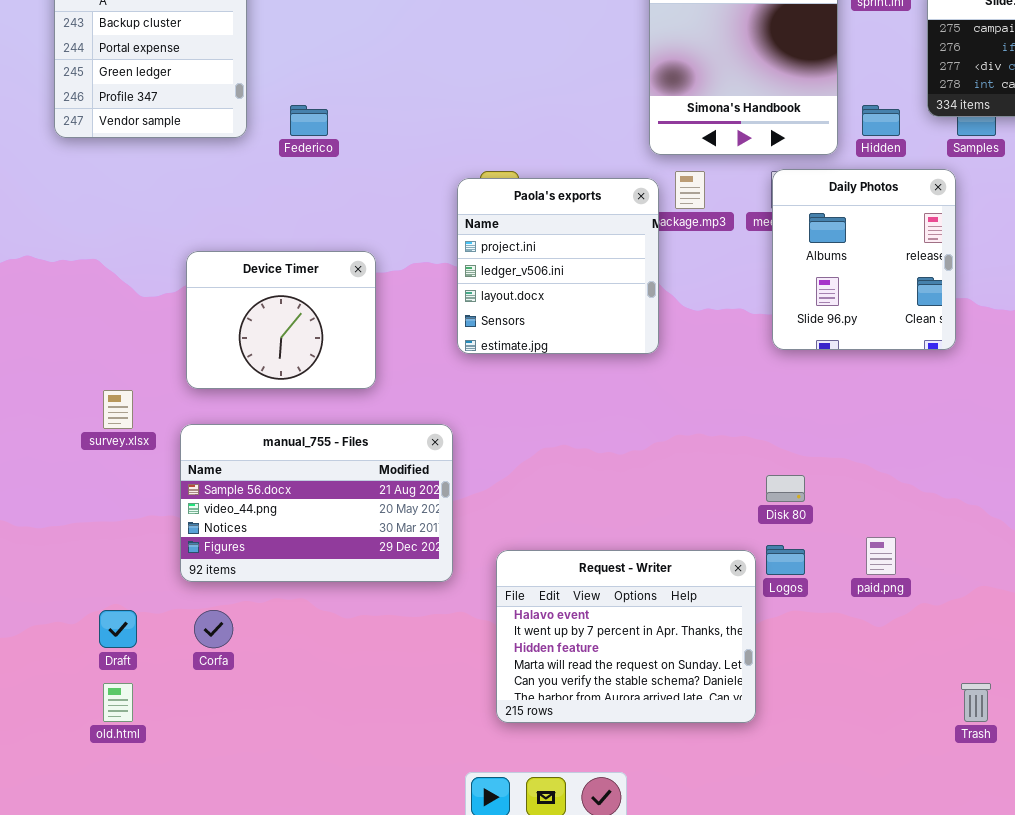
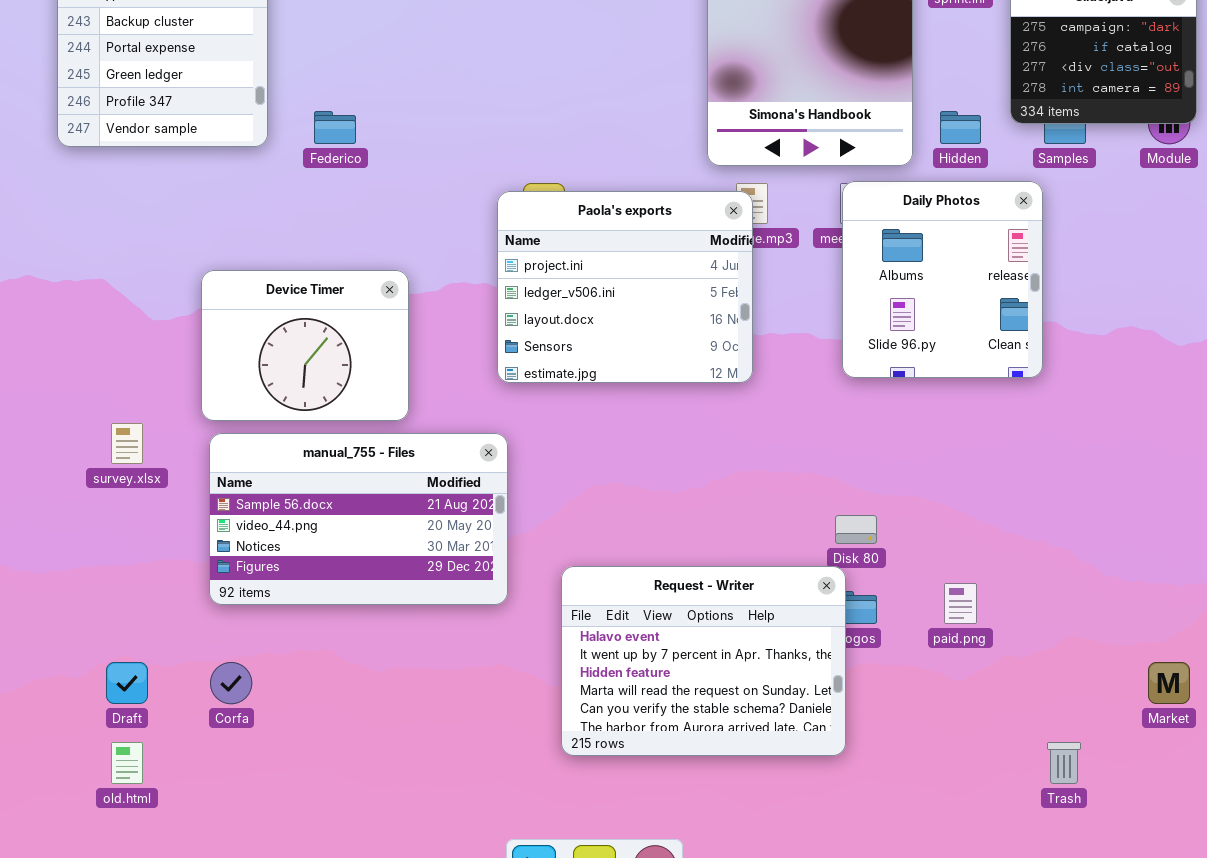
Paola's exports: [457,178,659,354] -> [497,191,753,383], resized
manual_755 - Files: [180,424,453,582] -> [209,433,508,605], moved
Request - Writer: [496,550,756,723] -> [561,566,846,756], moved

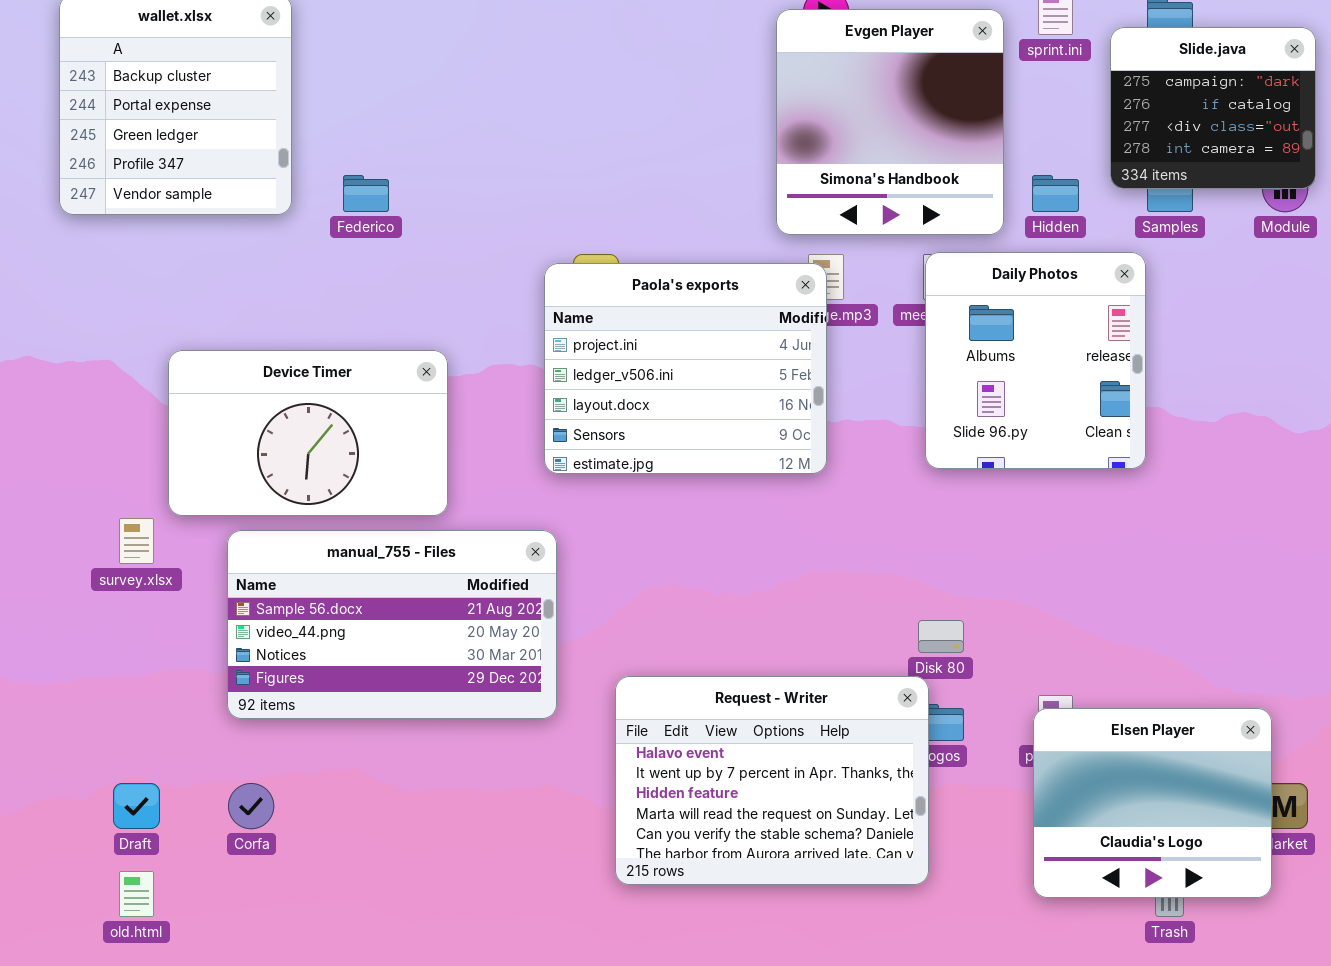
Device Timer: [201,270,409,421] -> [168,350,448,516], resized
Elsen Player: none -> [1033,708,1272,898], opened

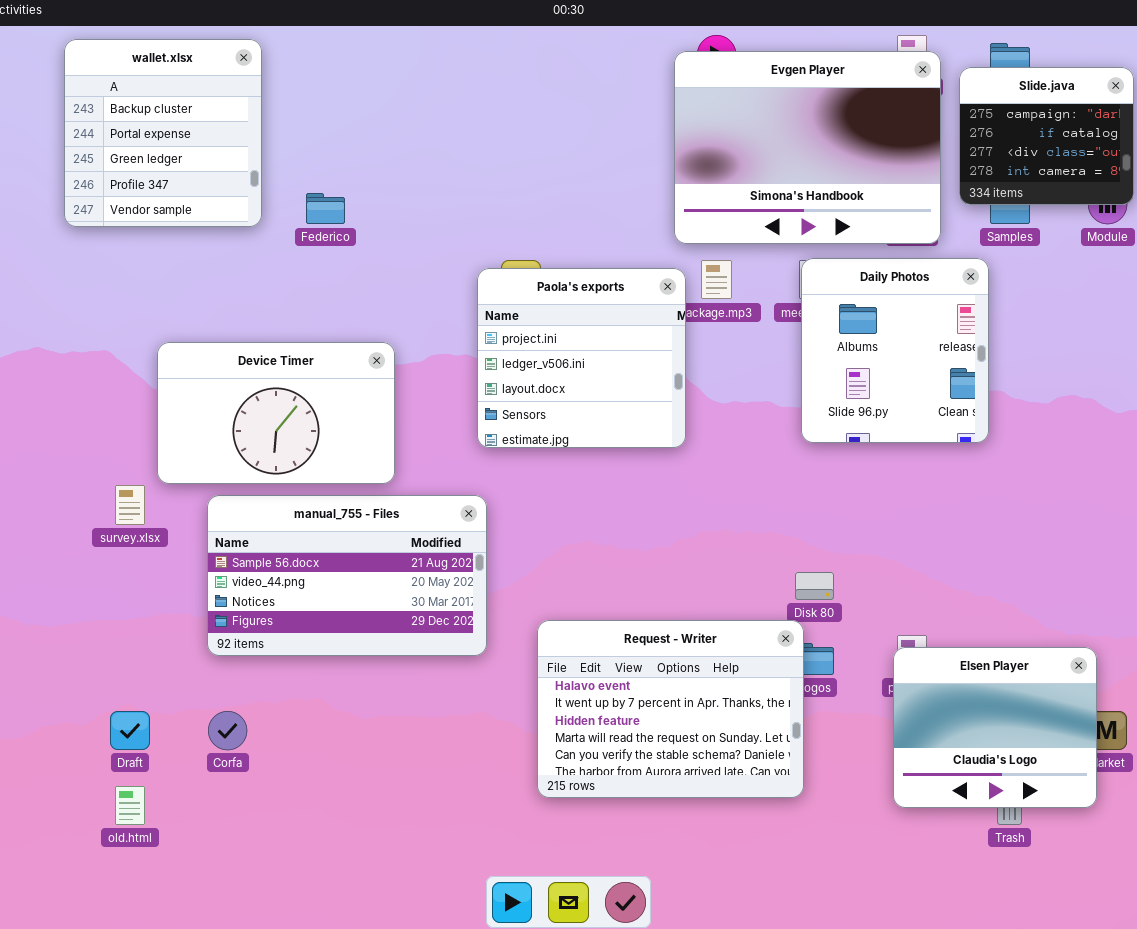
Evgen Player: [776,9,1004,235] -> [674,51,941,244], resized
Paola's exports: [544,263,827,474] -> [477,268,686,448], resized

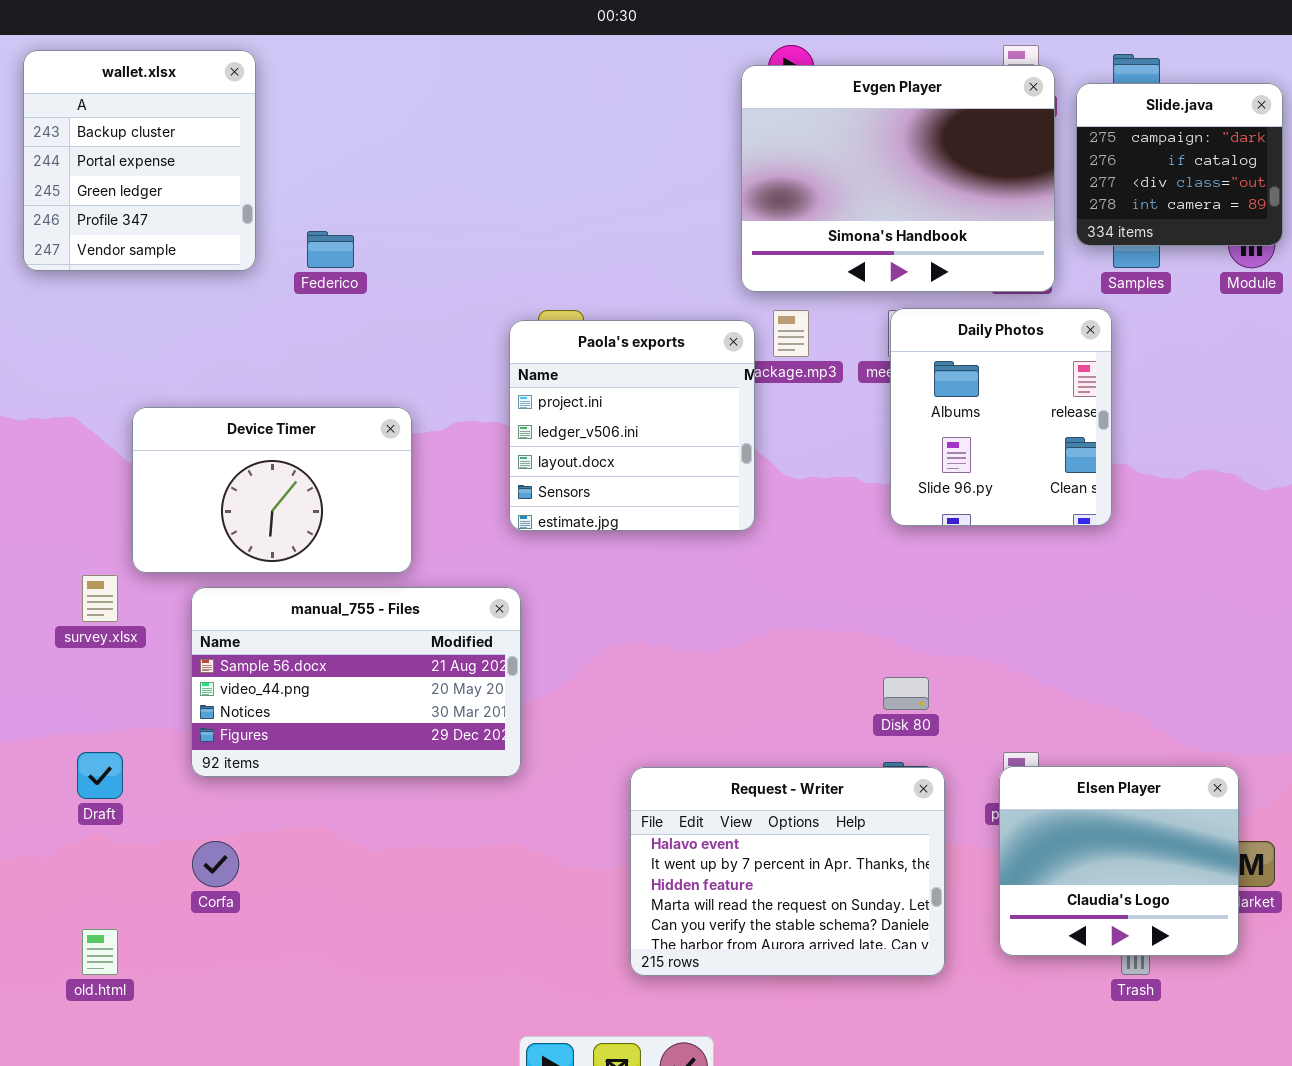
Request - Writer: [537,620,804,798] -> [630,767,945,976], moved
Draft: [110,711,150,750] -> [77,752,123,799], moved

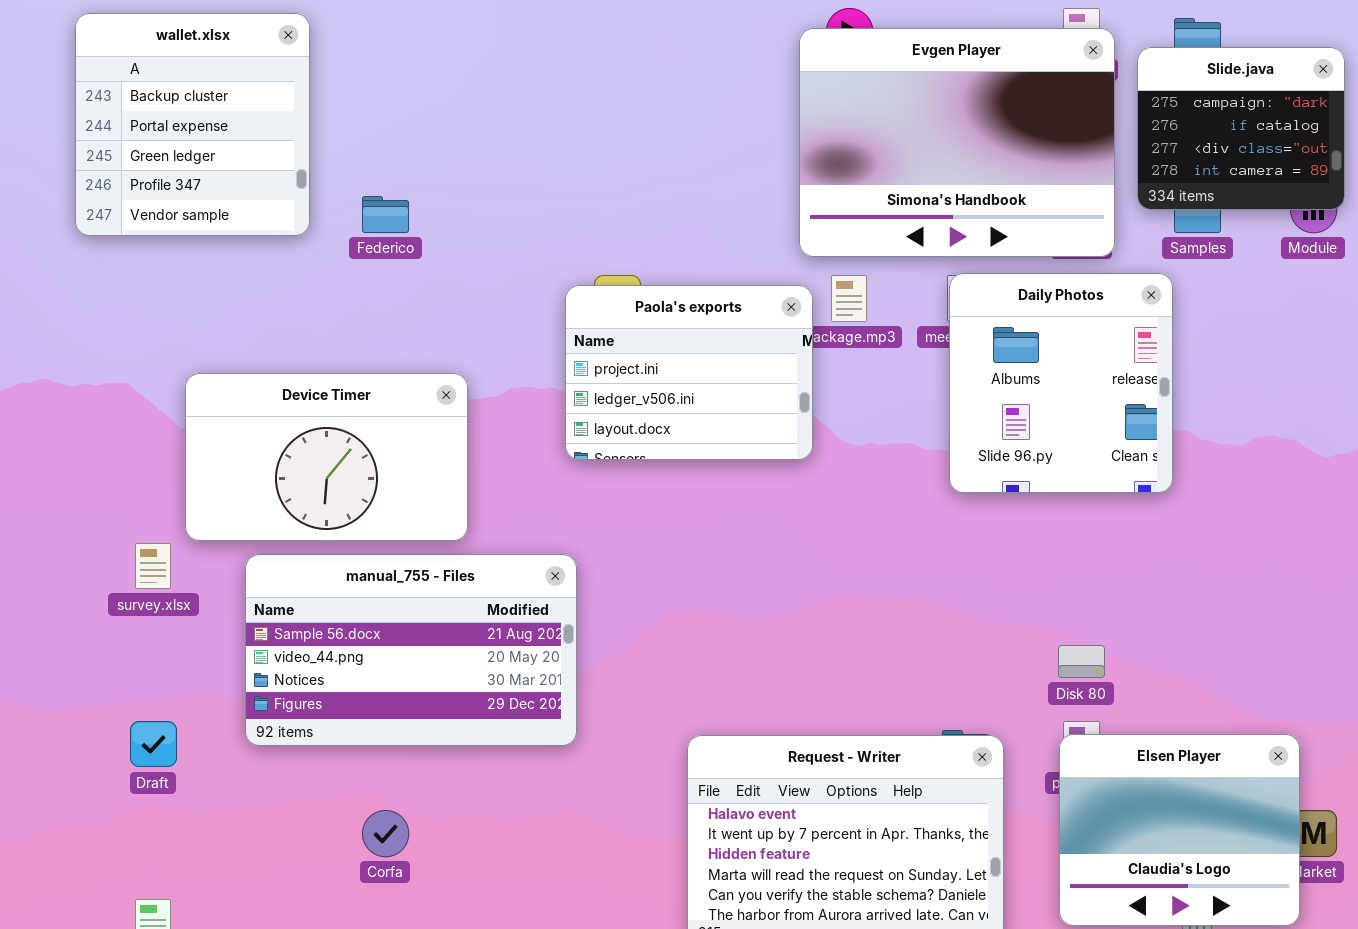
Paola's exports: [509,320,755,531] -> [565,285,813,460], resized
Disk 80: [883,677,929,710] -> [1058,645,1105,678], moved
Corfa: [192,841,239,887] -> [362,810,409,857], moved

